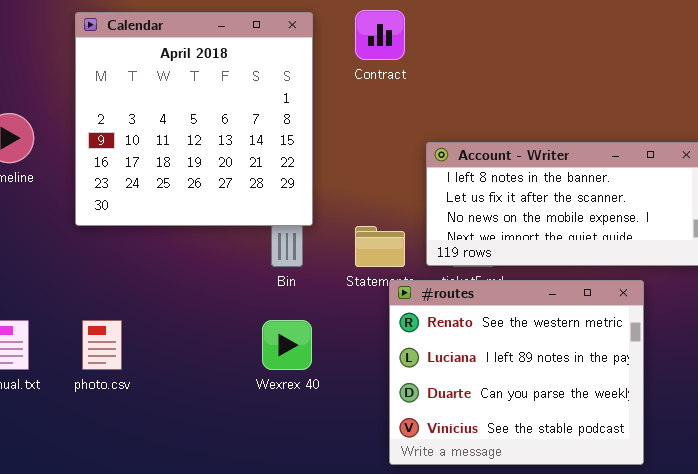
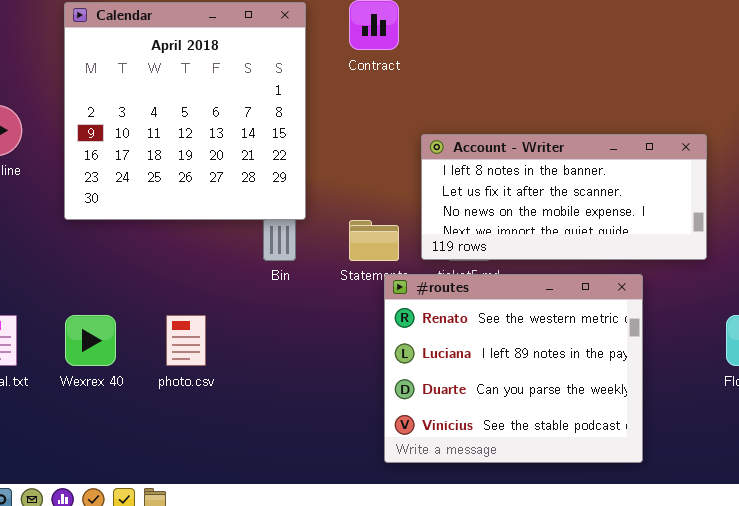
photo.csv: [82,320,122,370] -> [166,315,206,366], moved
Wexrex 40: [262,320,312,370] -> [65,315,116,366], moved

